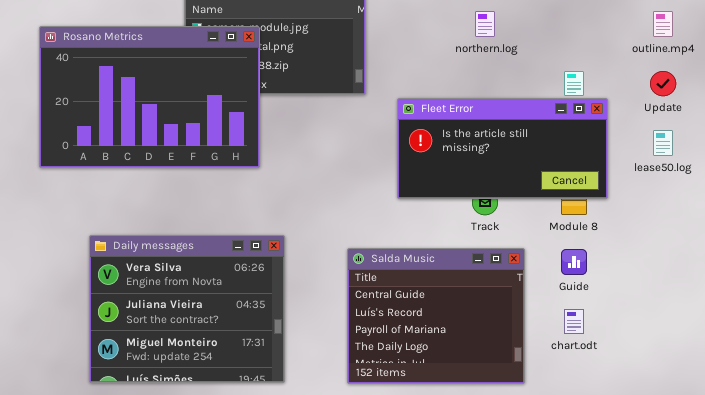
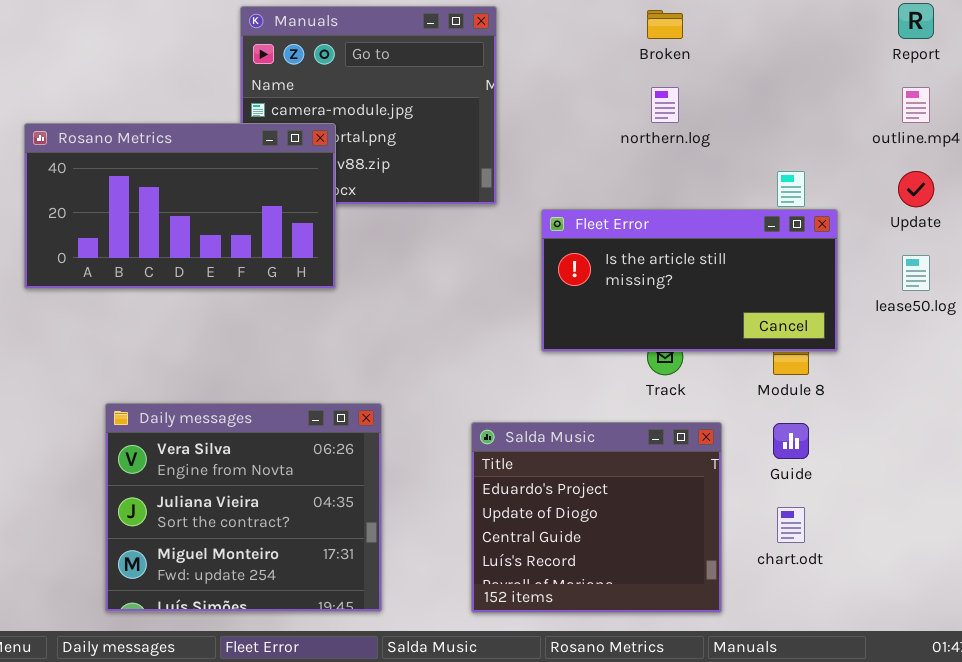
Rosano Metrics: [39,26,260,168] -> [24,123,336,289], moved, resized
Salda Music: [347,248,525,384] -> [471,422,722,613], scrolled up 2 rows

